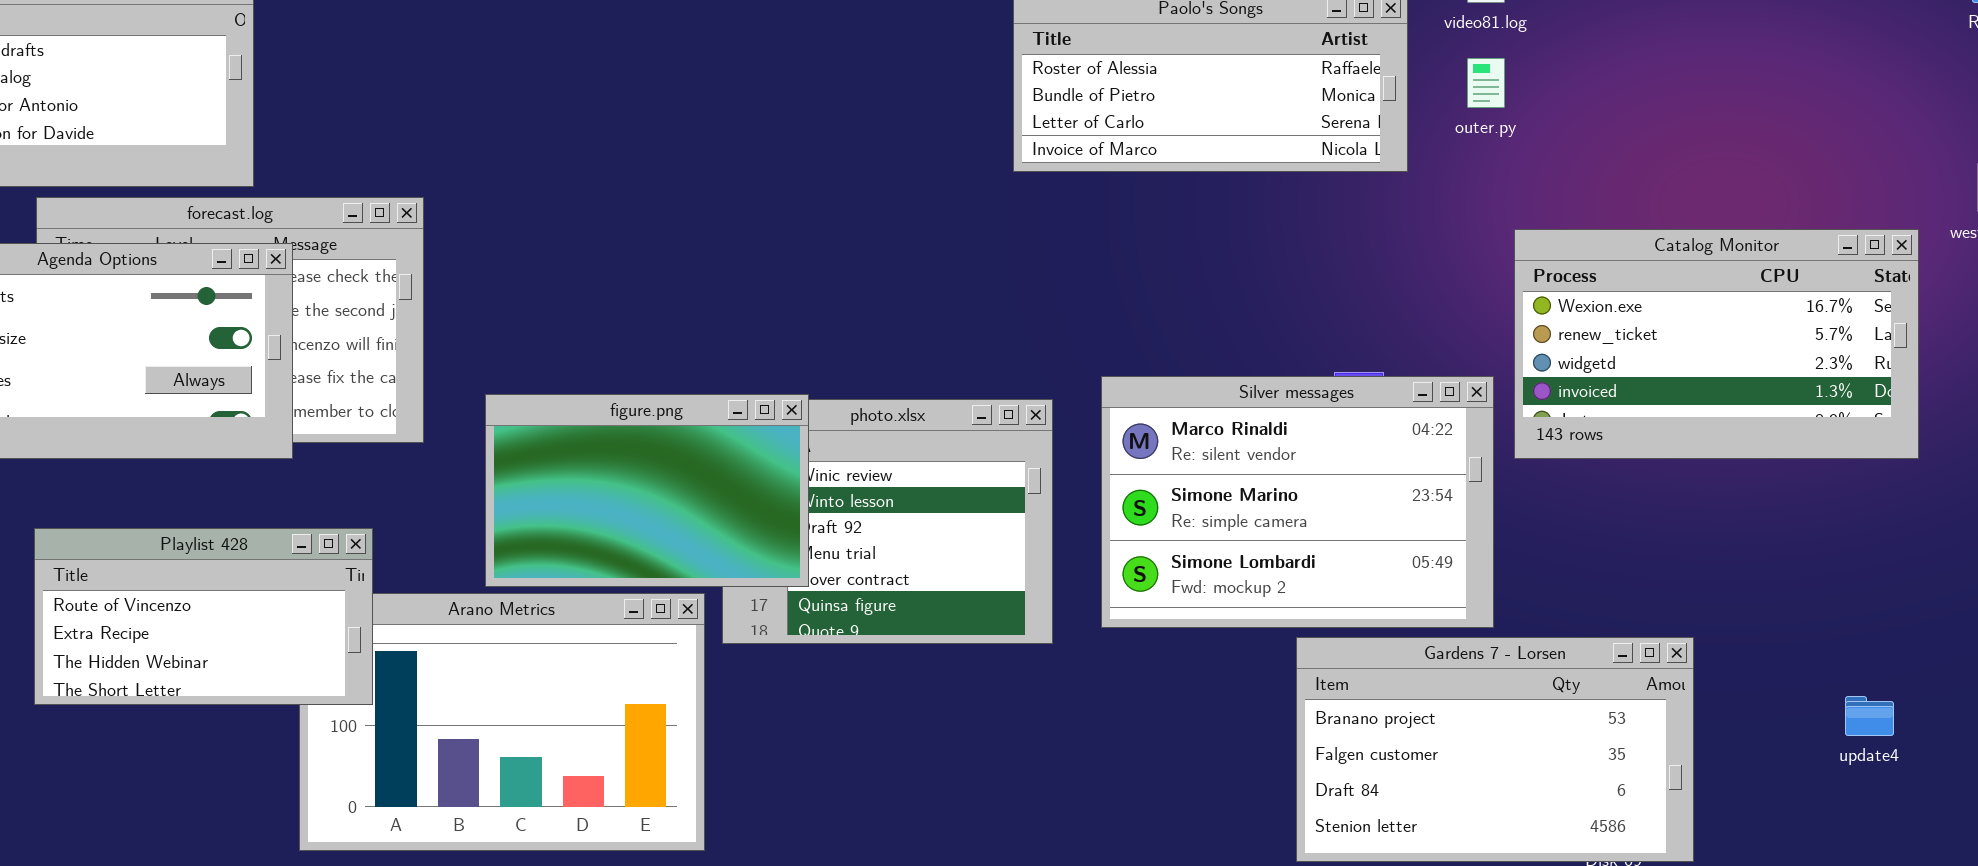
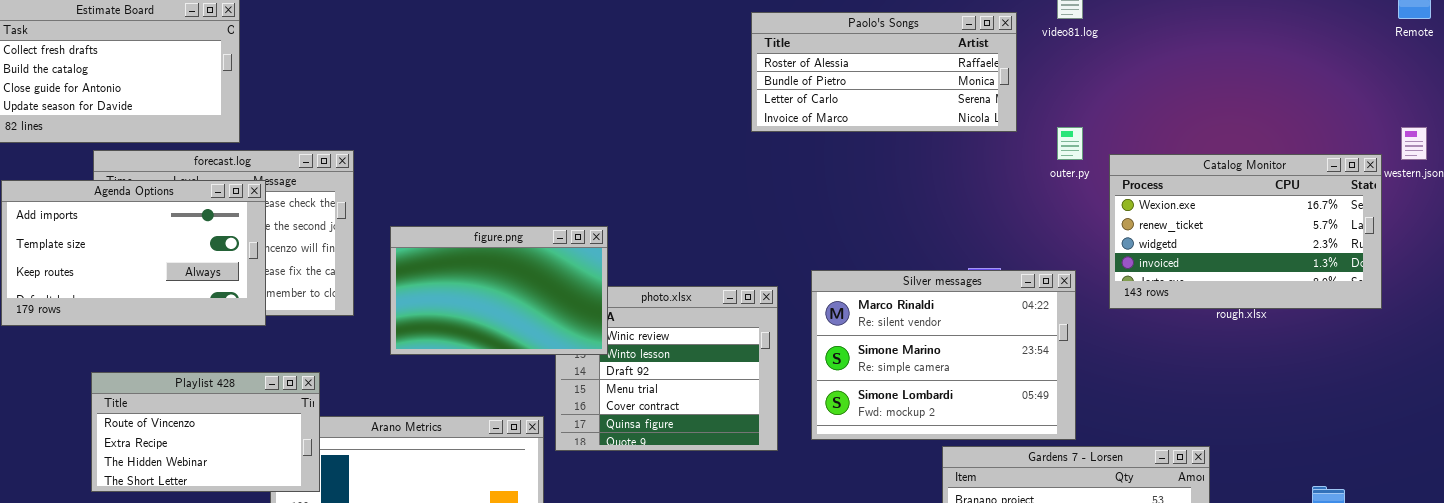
outer.py: [1467,58,1505,108] -> [1057,127,1083,160], moved
Catalog Monitor: [1514,229,1919,459] -> [1109,154,1382,309], moved
figure.png: [485,394,809,587] -> [390,226,608,355], moved

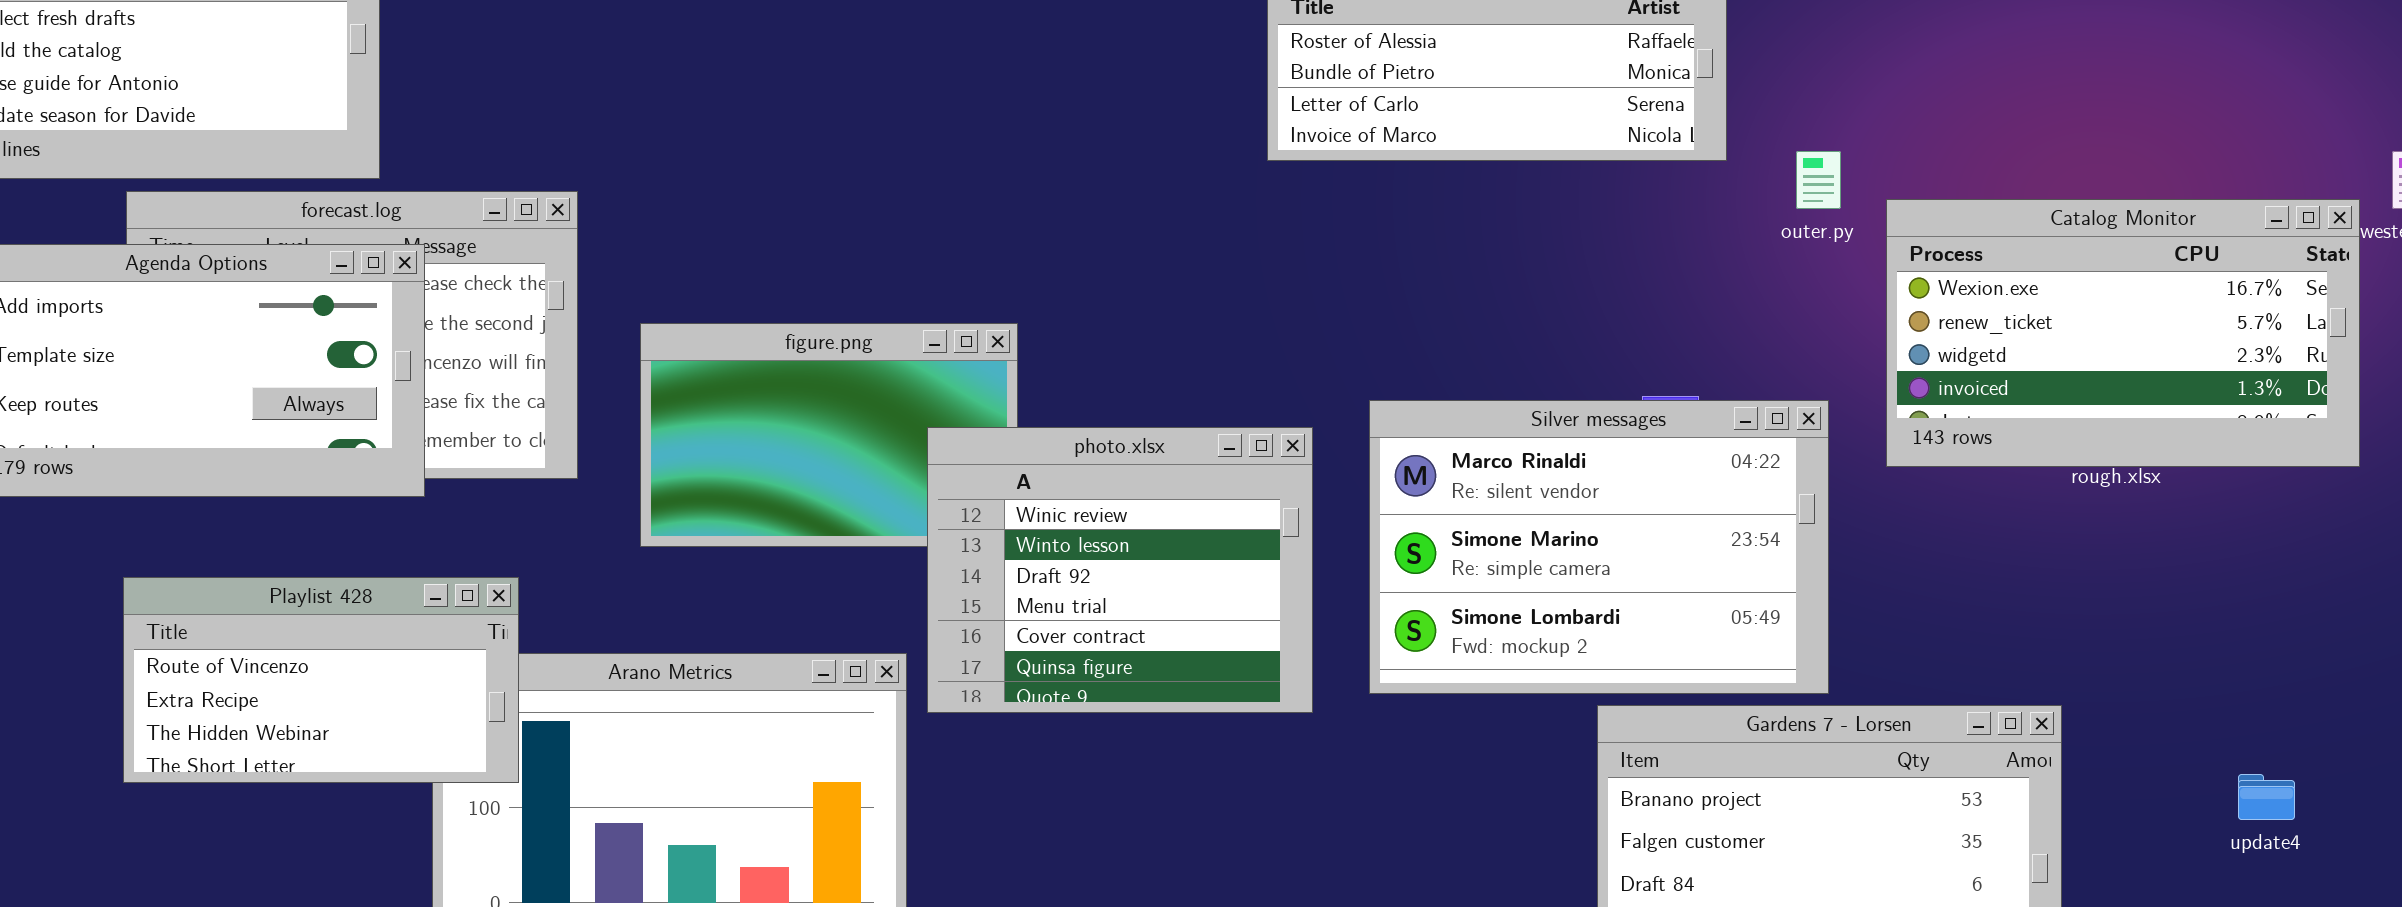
photo.xlsx: [555,286,778,451] -> [927,427,1313,713], raised

